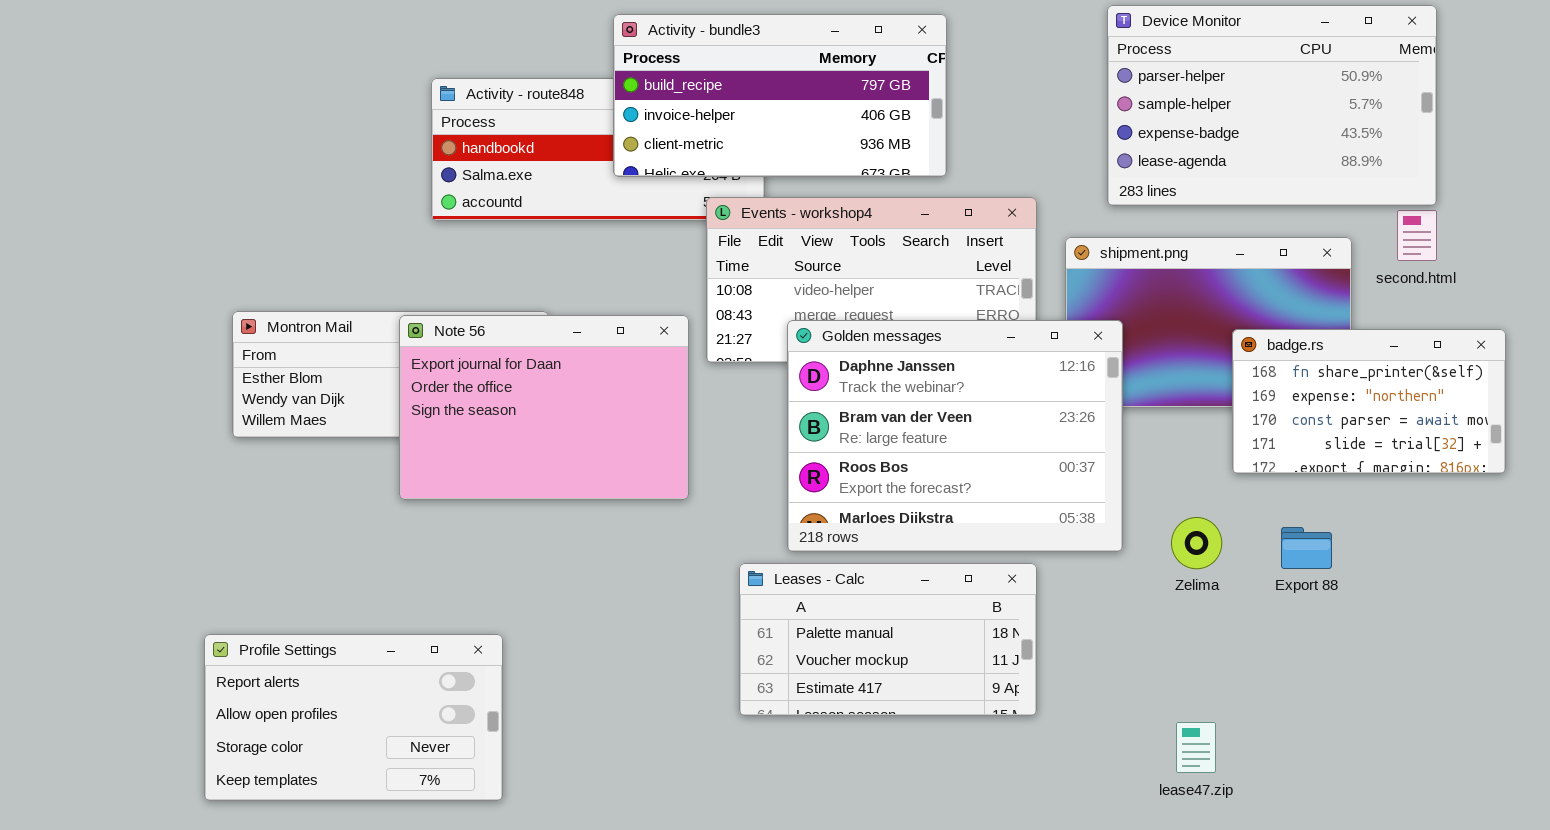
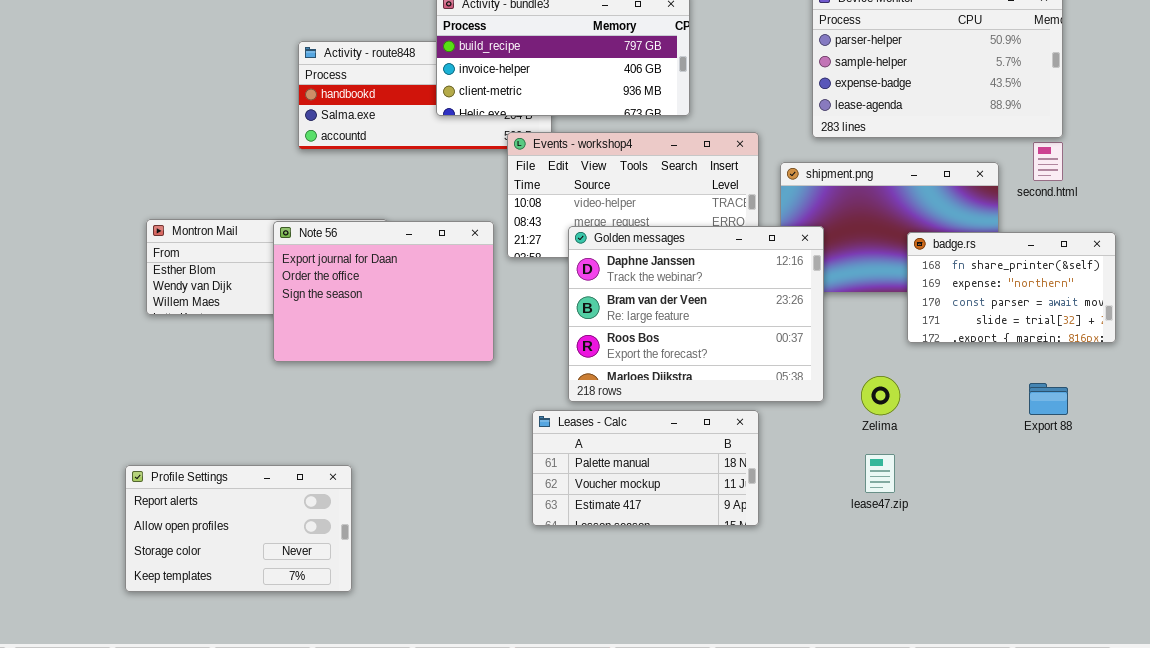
Export 88: [1281,527,1332,569] -> [1029,383,1068,415], moved
lease47.zip: [1176,722,1216,773] -> [865,454,895,493], moved

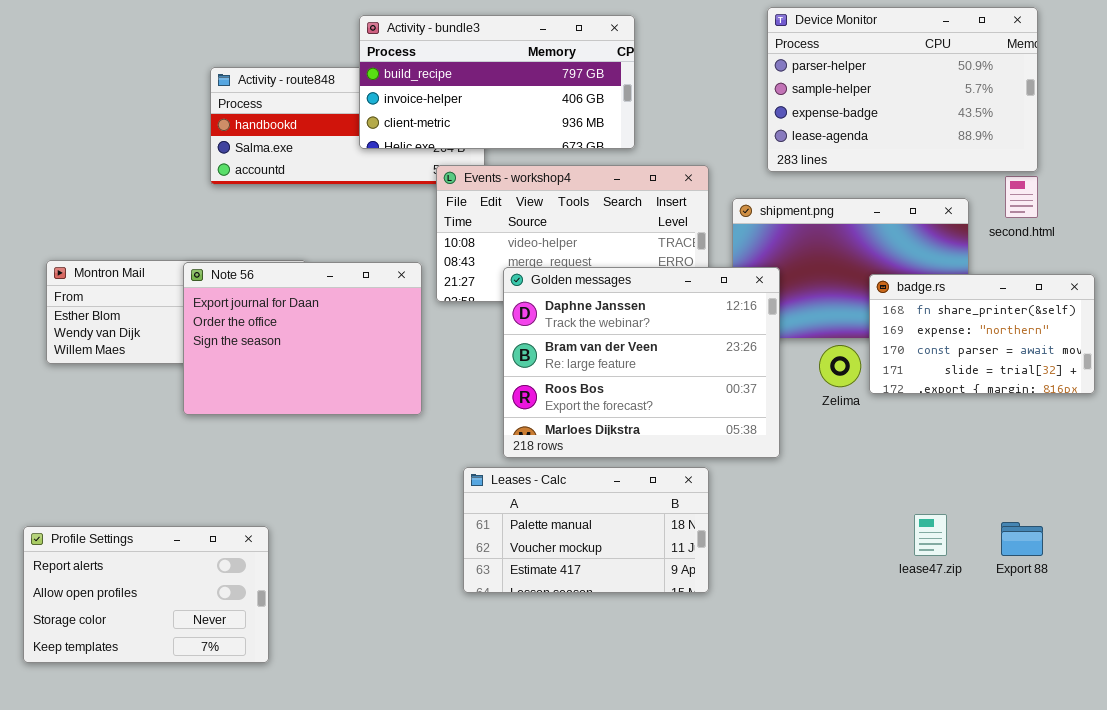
Zelima: [861,376,900,415] -> [819,345,861,387], moved
Export 88: [1029,383,1068,415] -> [1001,522,1043,556], moved
lease47.zip: [865,454,895,493] -> [914,514,947,556], moved

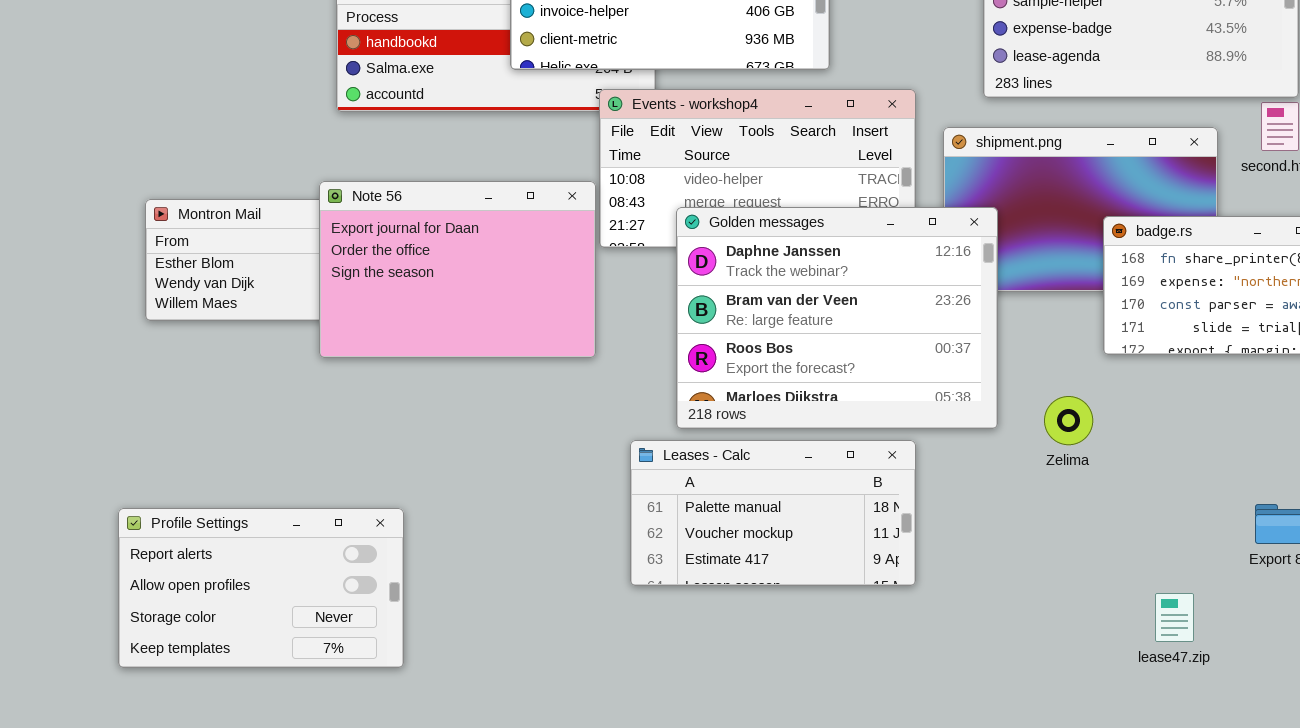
Note 56: [183,262,422,415] -> [319,181,596,358], moved
Zelima: [819,345,861,387] -> [1044,396,1093,445], moved
lease47.zip: [914,514,947,556] -> [1155,593,1194,642], moved

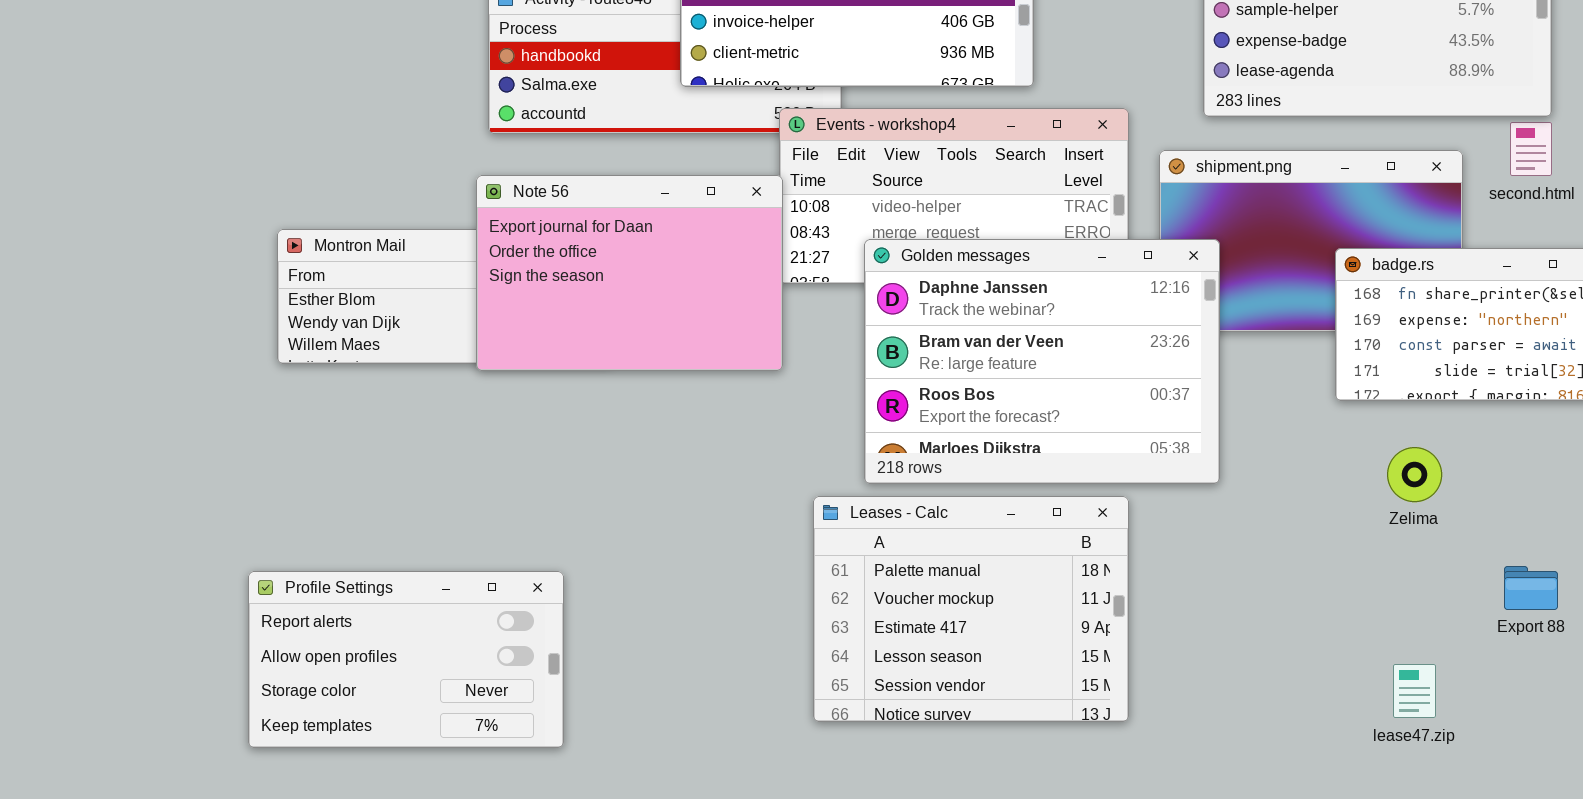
Note 56: [319,181,596,358] -> [476,175,783,371], moved
Zelima: [1044,396,1093,445] -> [1387,447,1442,502], moved
Leases - Calc: [630,440,916,586] -> [813,496,1129,722], resized

